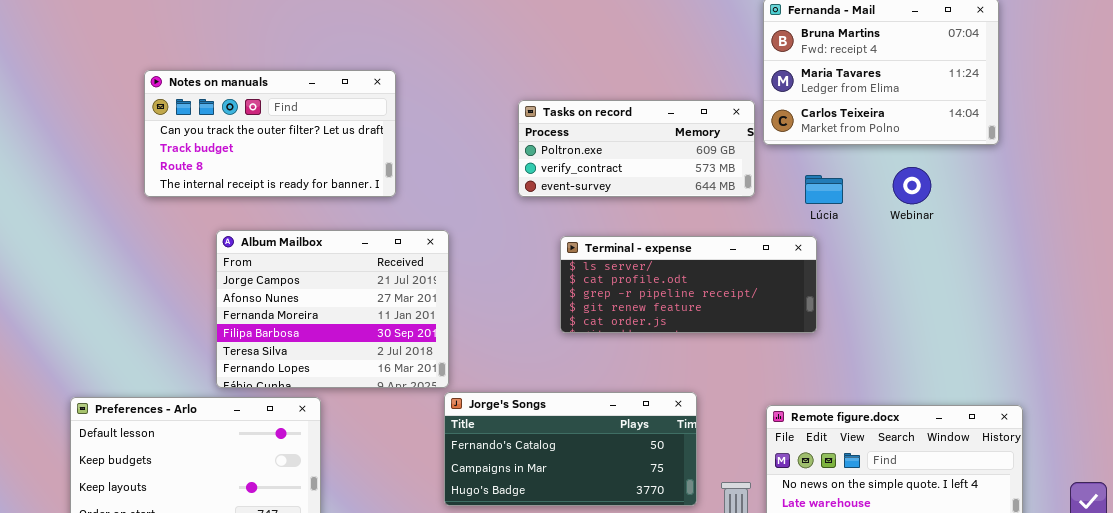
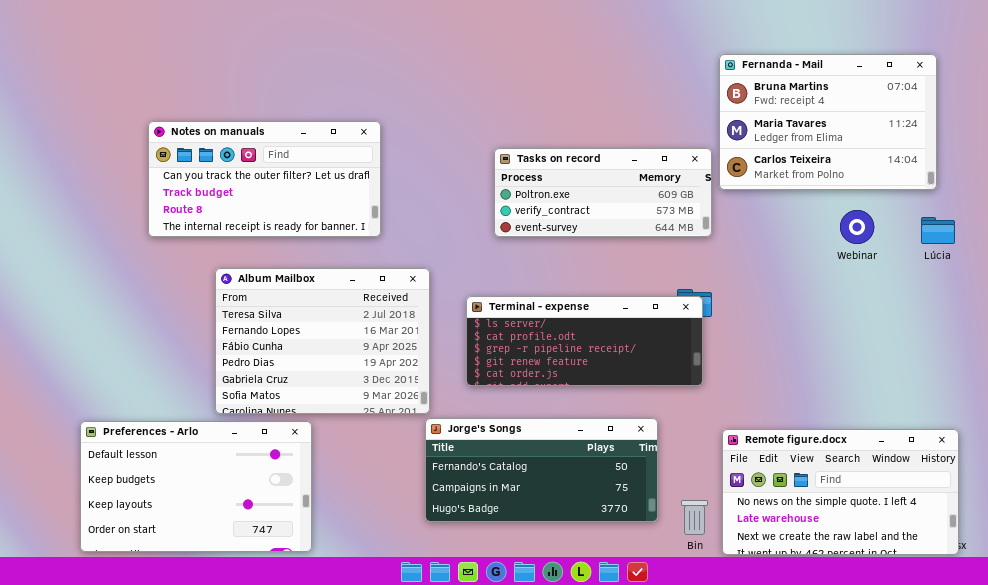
Lúcia: [805,175,843,204] -> [921,217,955,244], moved
Album Mailbox: [216,230,449,388] -> [215,268,430,414], scrolled down 4 rows
Terminal - expense: [560,236,817,333] -> [466,296,703,386], moved

